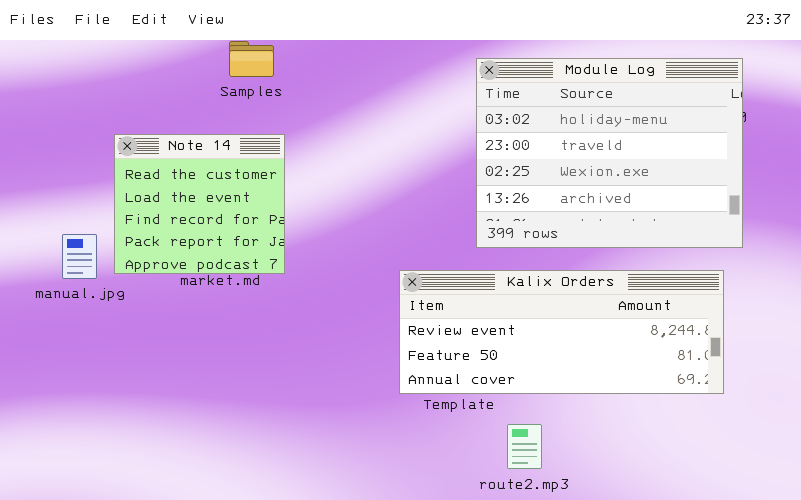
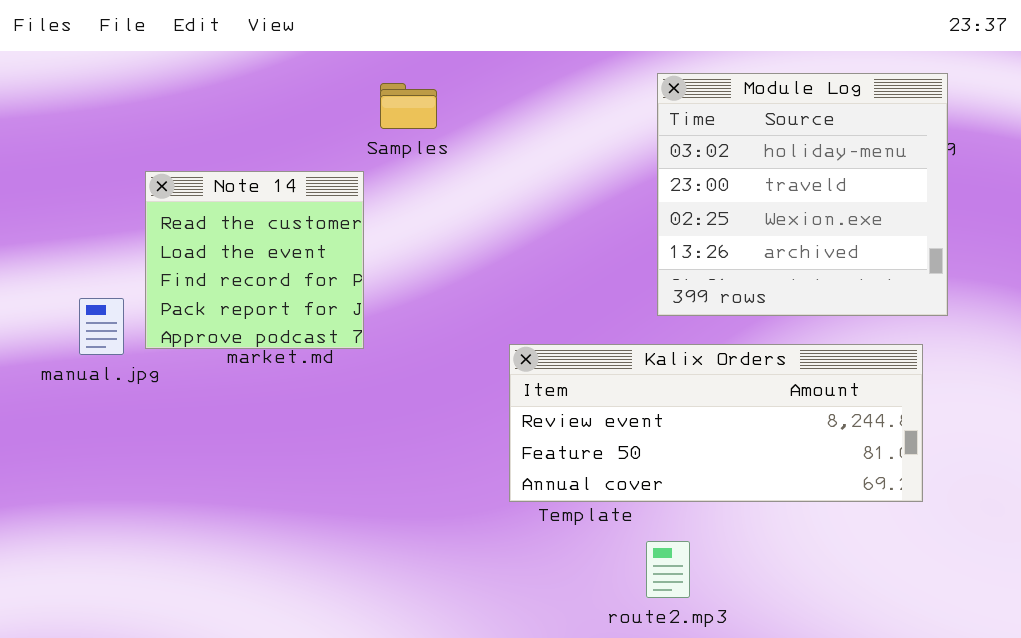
Samples: [229,41,274,77] -> [380,83,437,129], moved
Module Log: [476,58,743,248] -> [657,73,948,316], resized

